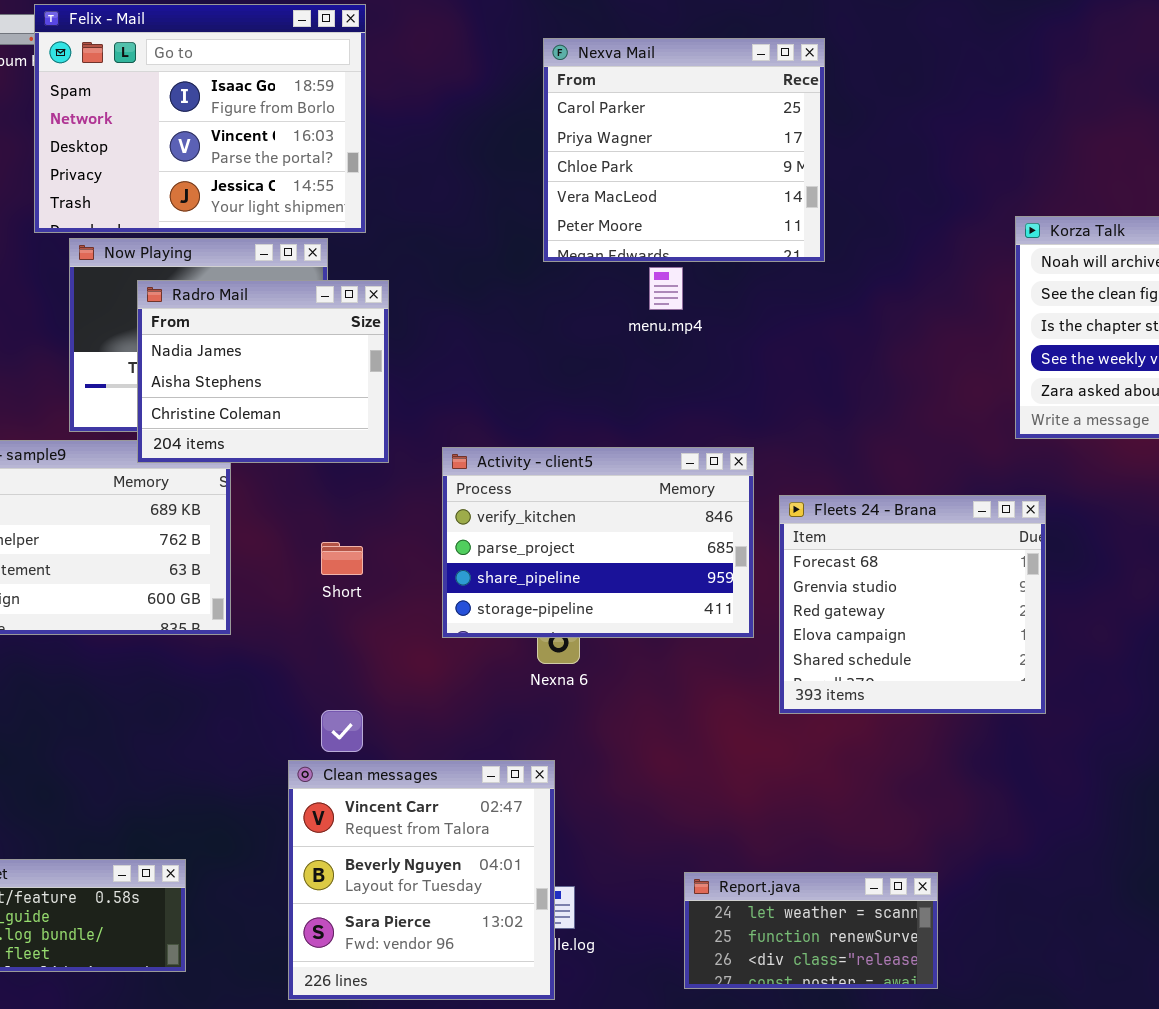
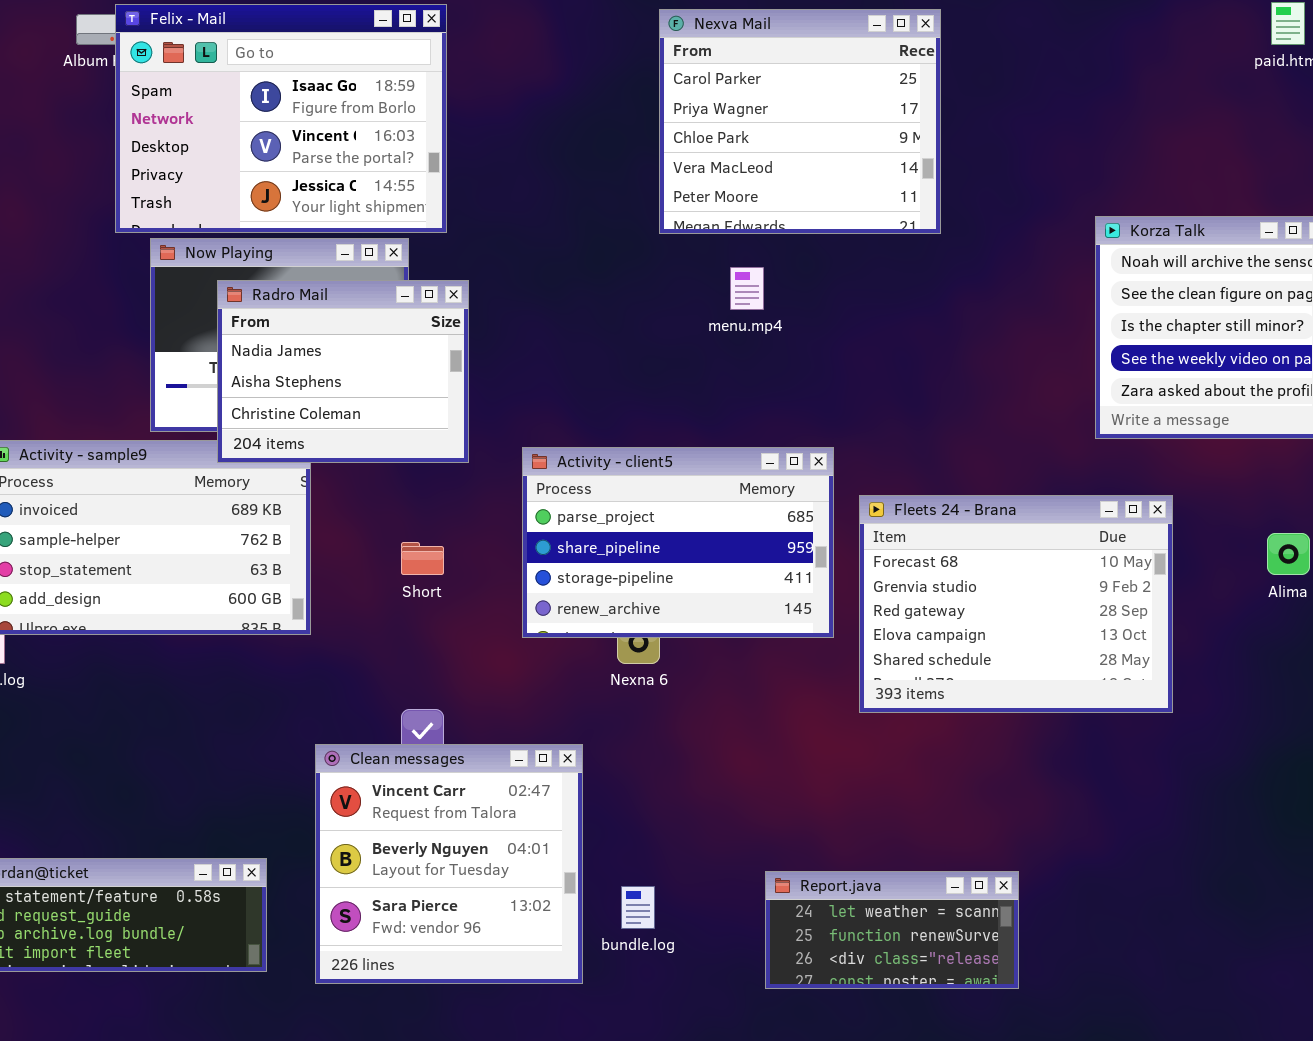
Nexva Mail: [543,38,825,262] -> [659,9,941,234], moved
Activity - client5: [442,447,754,638] -> [522,447,834,638], scrolled down 1 row
Fleets 24 - Brana: [779,495,1046,714] -> [859,495,1173,713], resized
Clean messages: [288,760,555,1000] -> [315,744,583,984], moved

